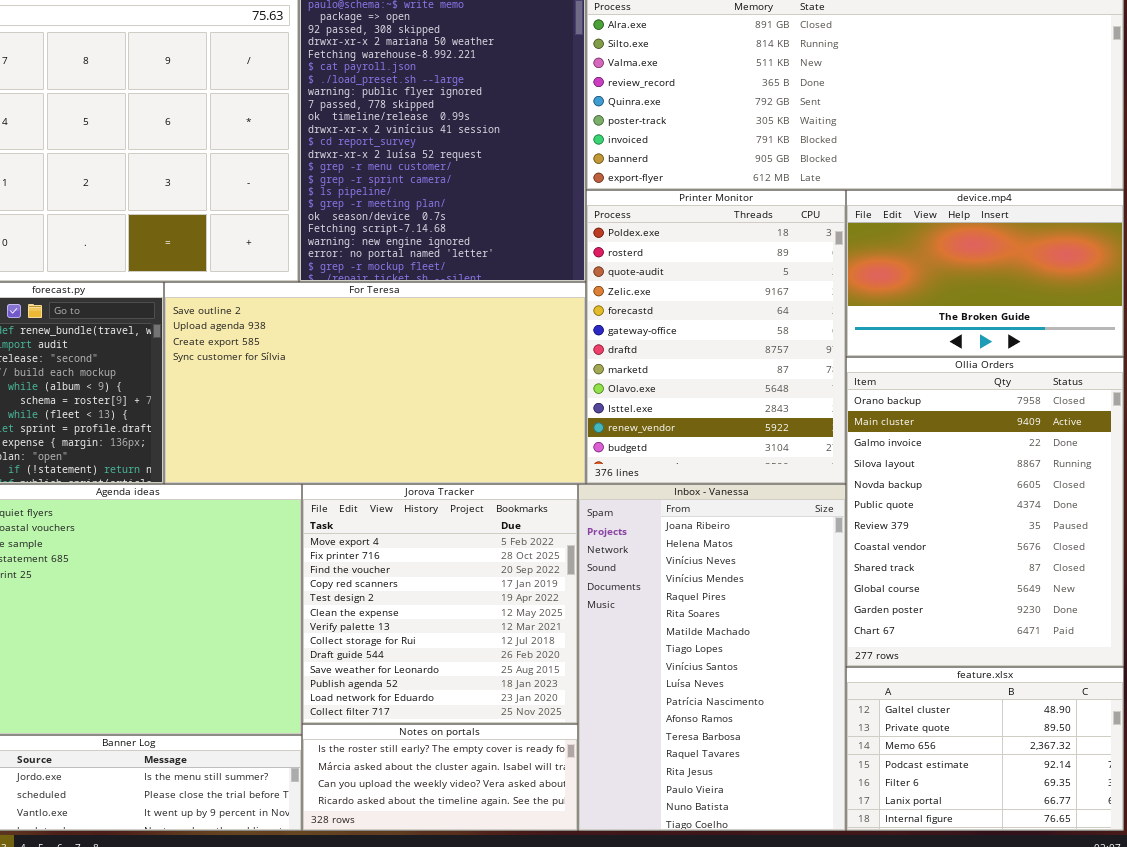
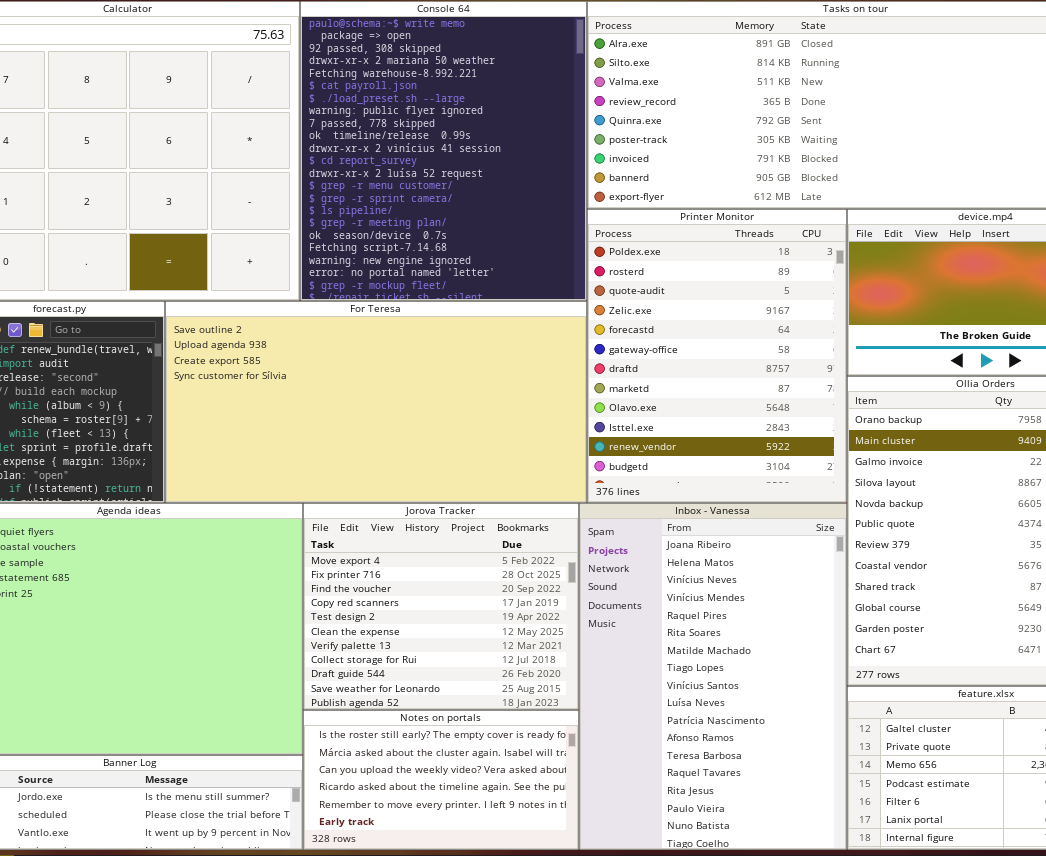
Jorova Tracker: [302,484,578,724] -> [303,503,579,710], resized
Notes on portals: [302,724,578,831] -> [303,710,579,850], resized

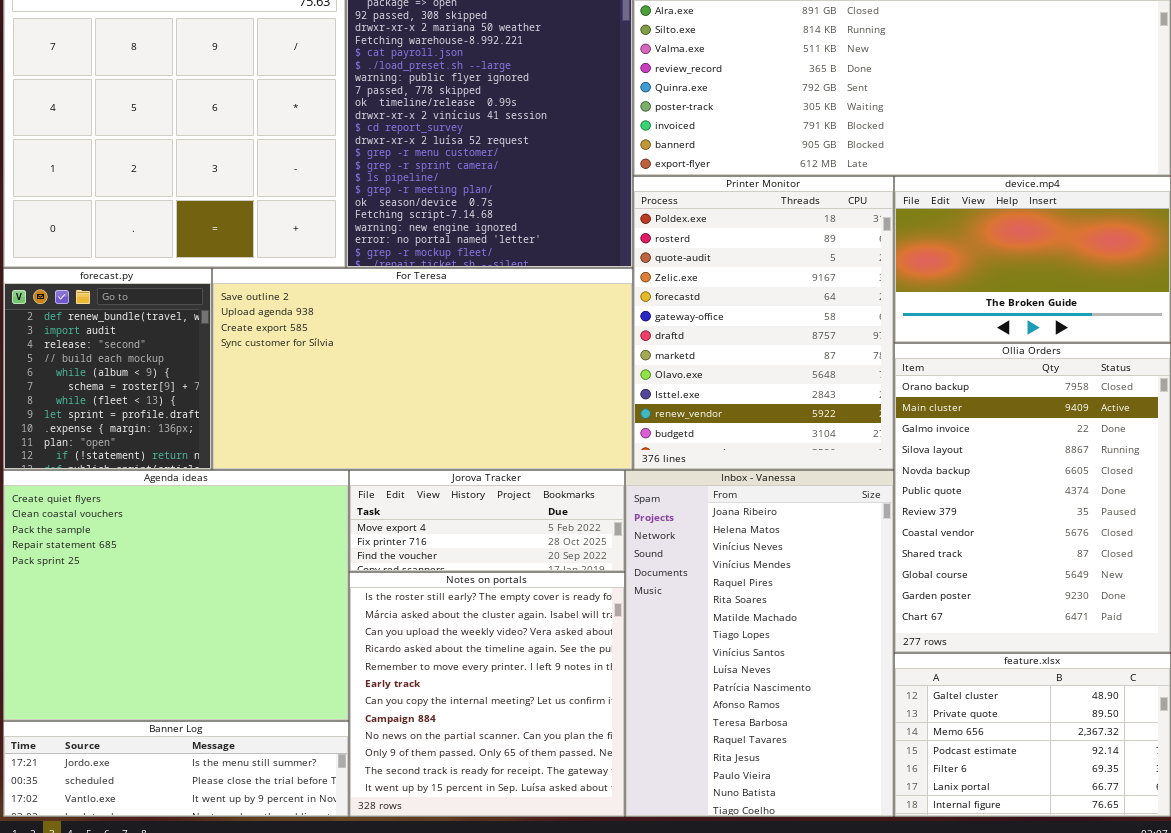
Jorova Tracker: [303,503,579,710] -> [349,470,625,572], resized
Notes on portals: [303,710,579,850] -> [349,572,625,817], resized

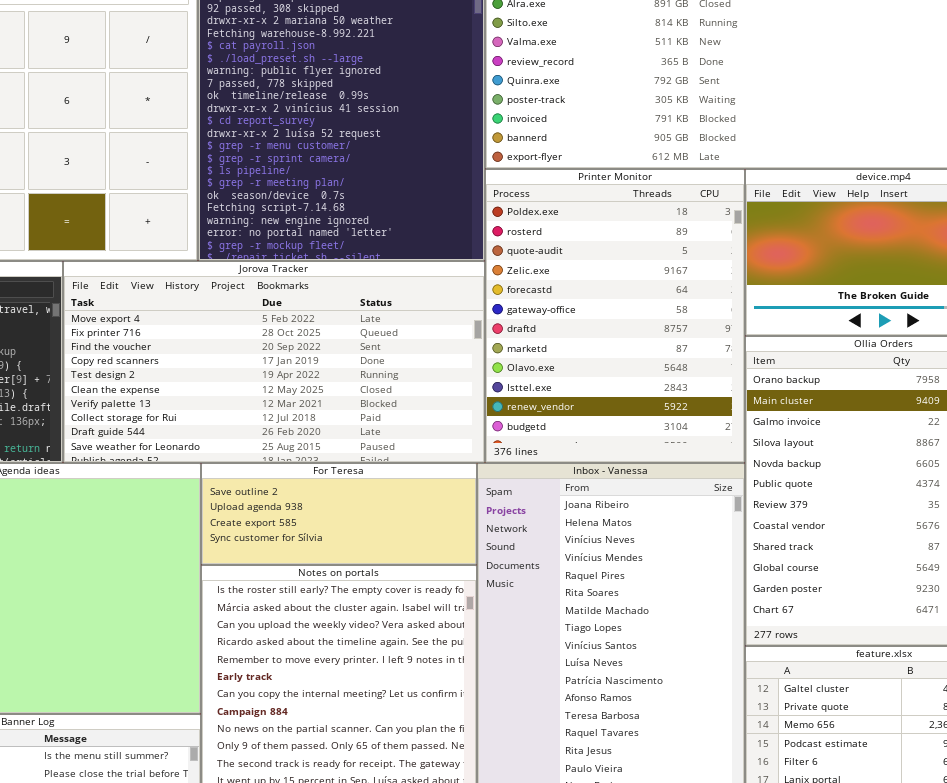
For Teresa: [212,268,633,470] -> [201,463,477,565], moved, resized
Jorova Tracker: [349,470,625,572] -> [63,261,485,463], moved, resized

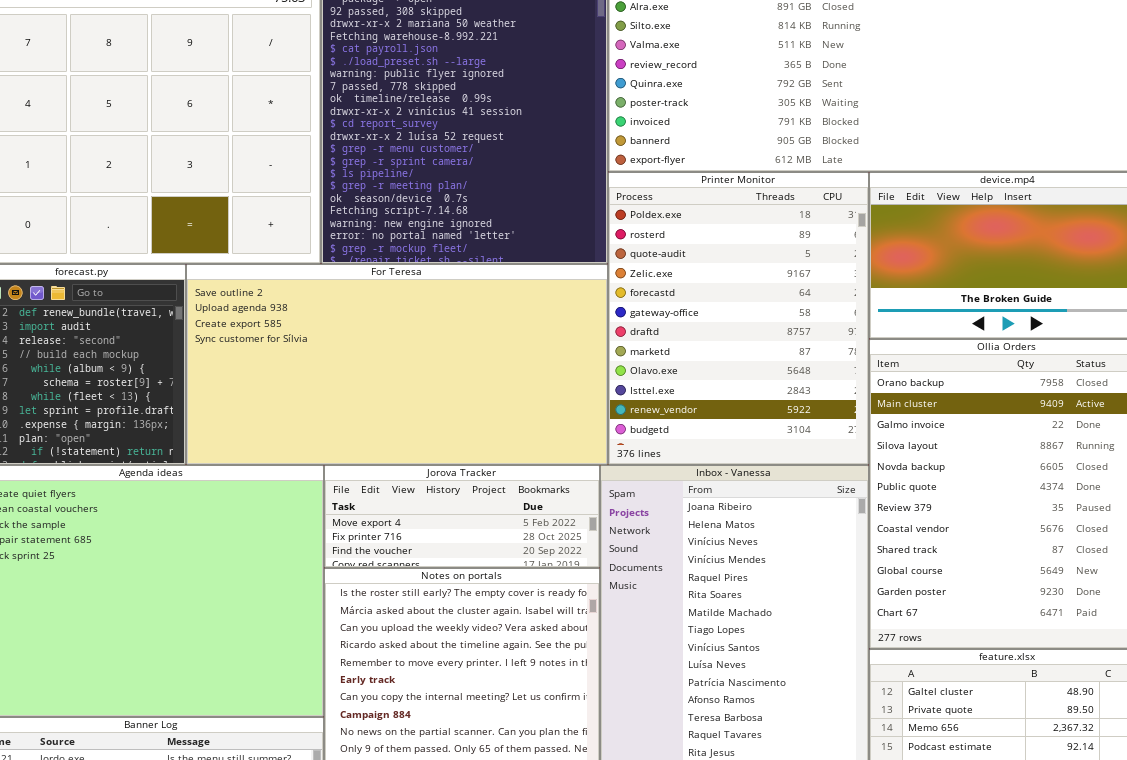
Jorova Tracker: [63,261,485,463] -> [324,465,600,568], moved, resized
For Teresa: [201,463,477,565] -> [186,264,608,465], moved, resized

